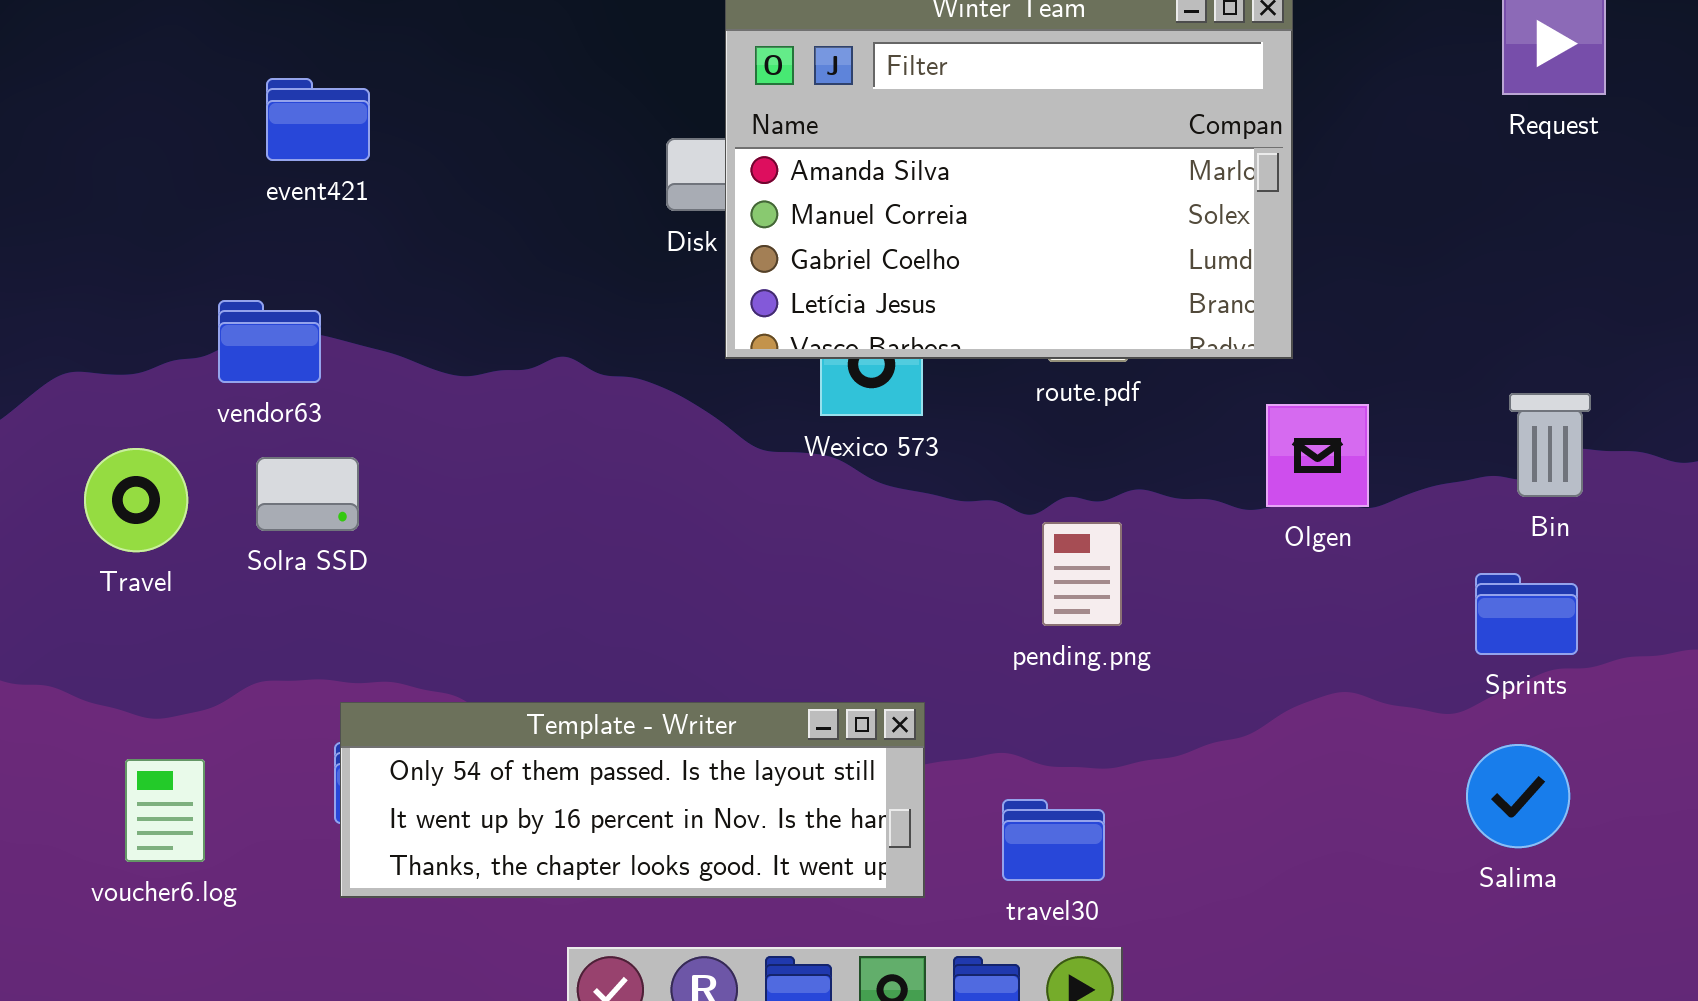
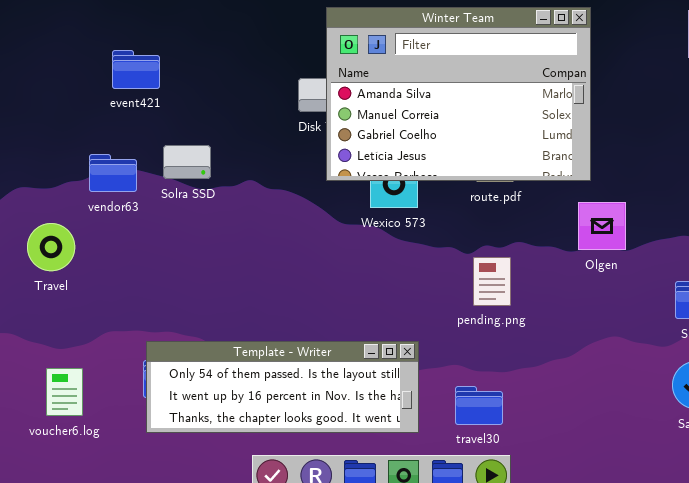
Solra SSD: [256,457,359,531] -> [163,145,211,179], moved

